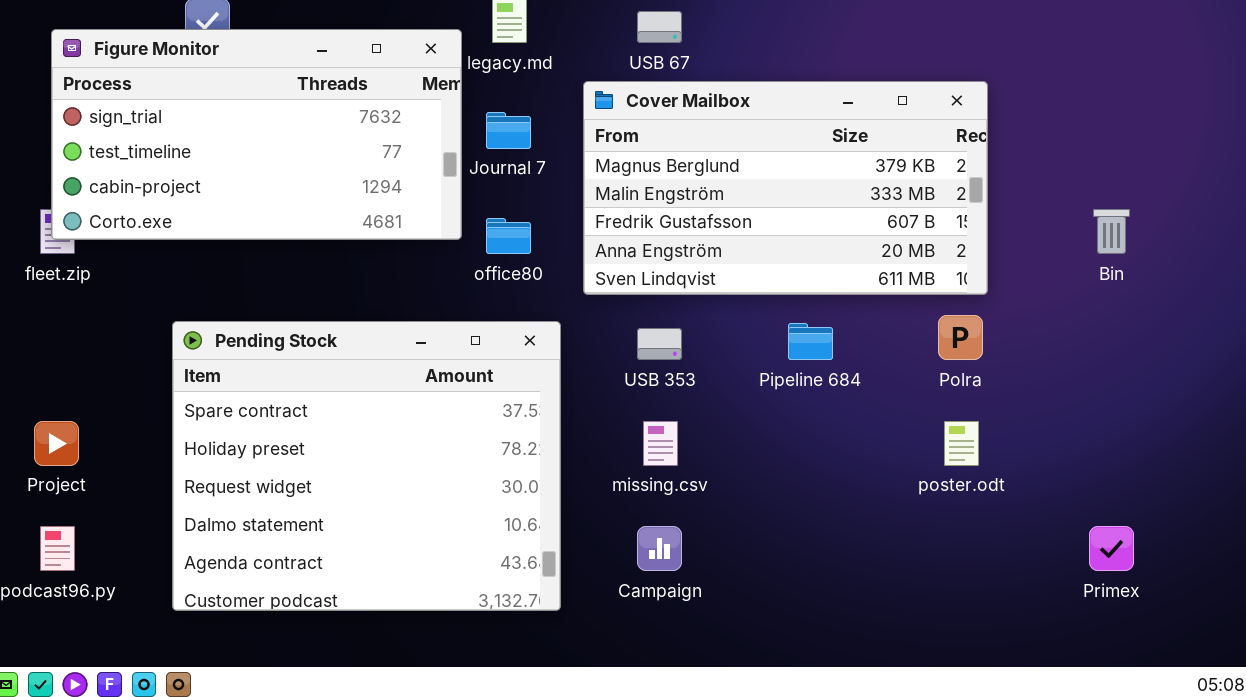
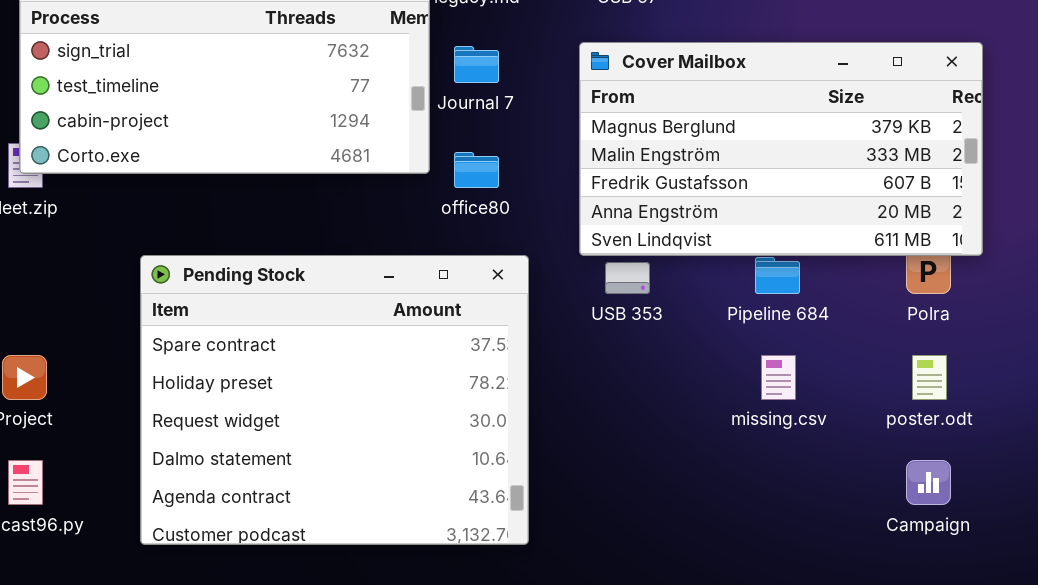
Cover Mailbox: [583,81,988,295] -> [579,42,983,256], moved
missing.csv: [643,421,678,466] -> [761,355,796,400], moved
Campaign: [637,526,682,571] -> [906,460,951,505], moved

